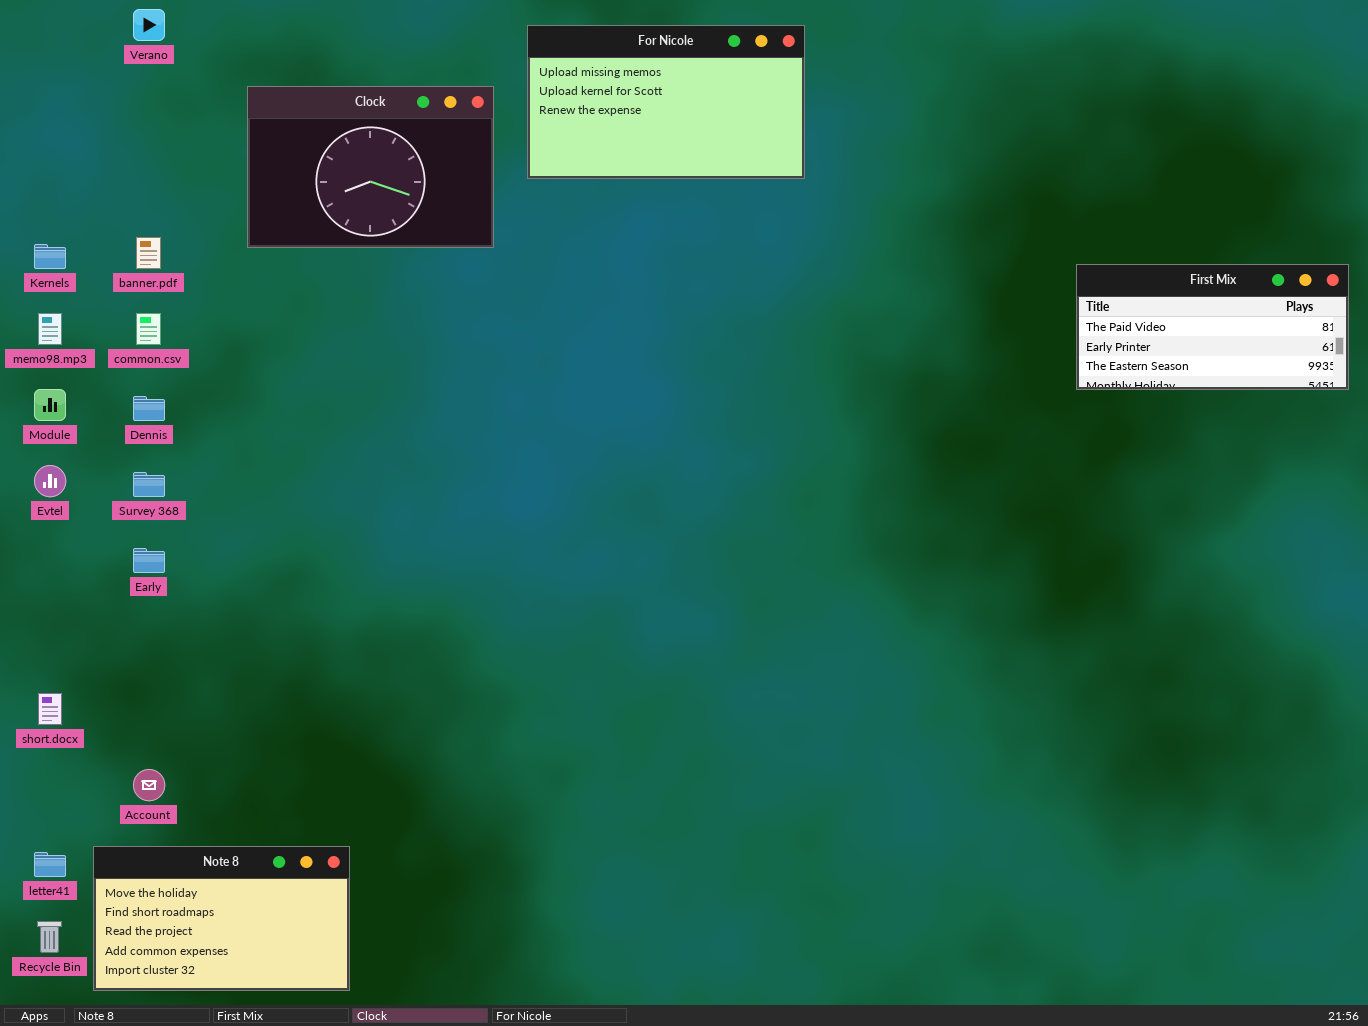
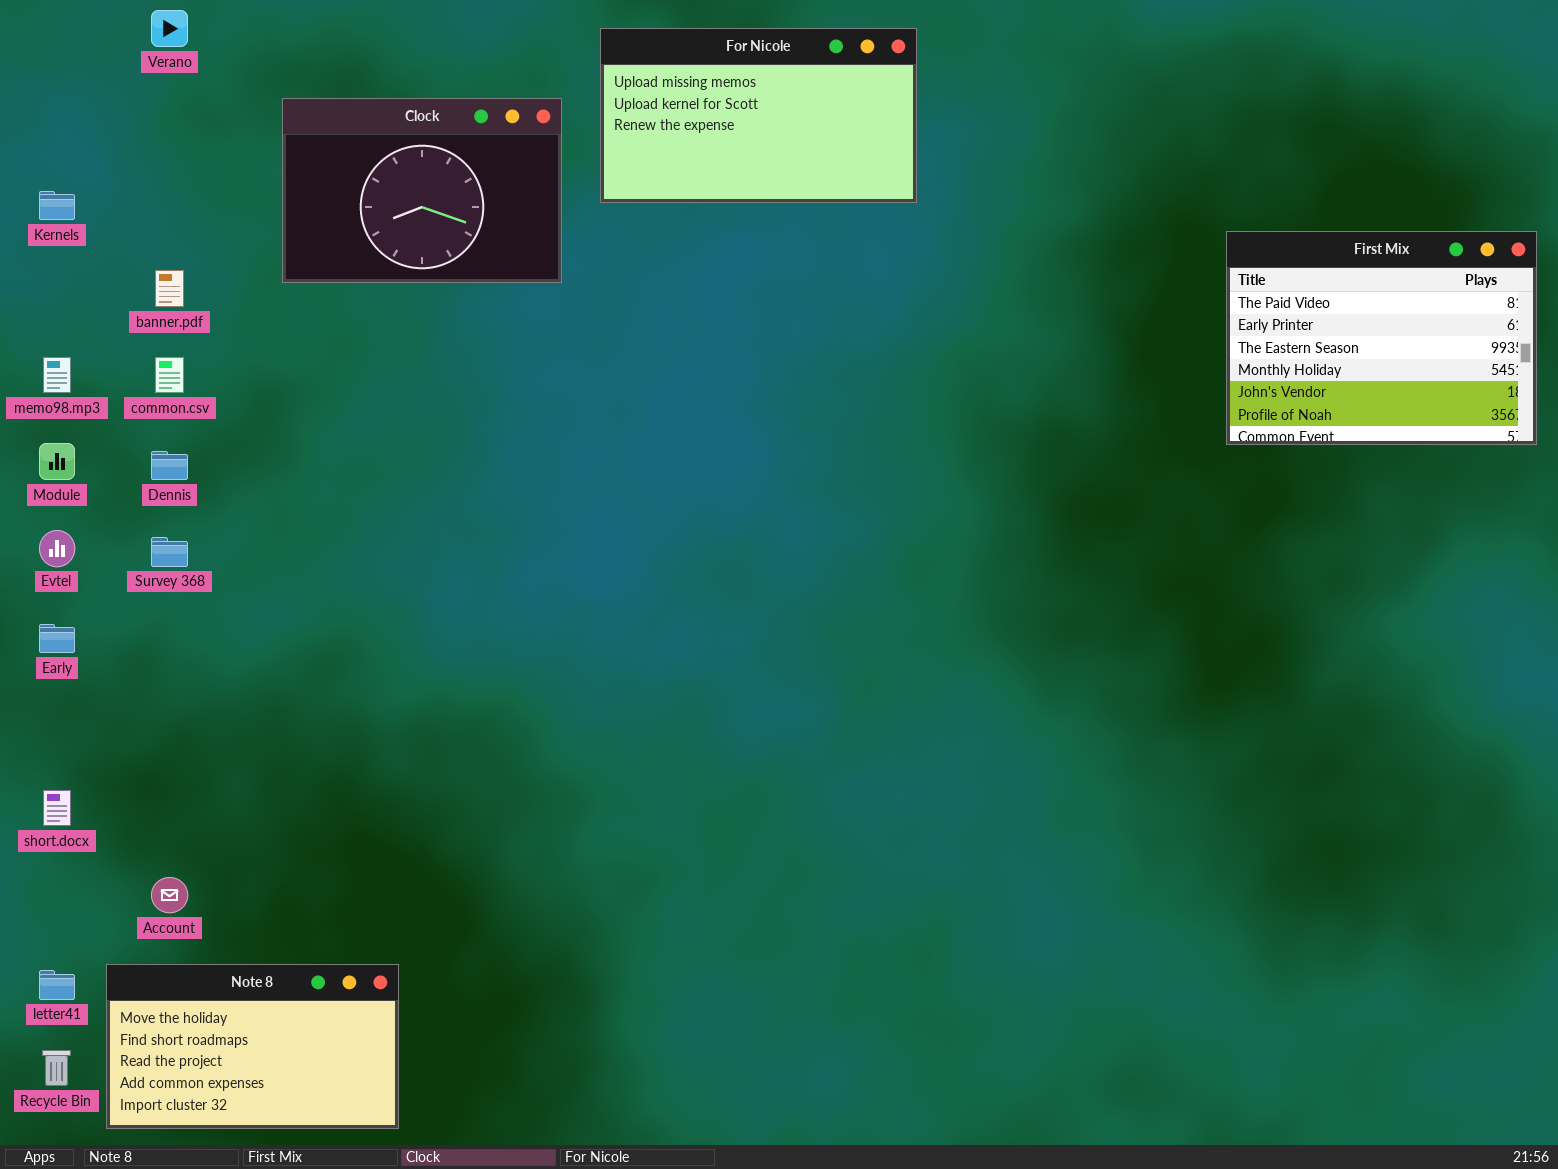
Kernels: [34,244,66,269] -> [39,191,75,220], moved
First Mix: [1076,264,1349,390] -> [1226,231,1537,445], resized
Early: [133,548,165,573] -> [39,624,75,653], moved

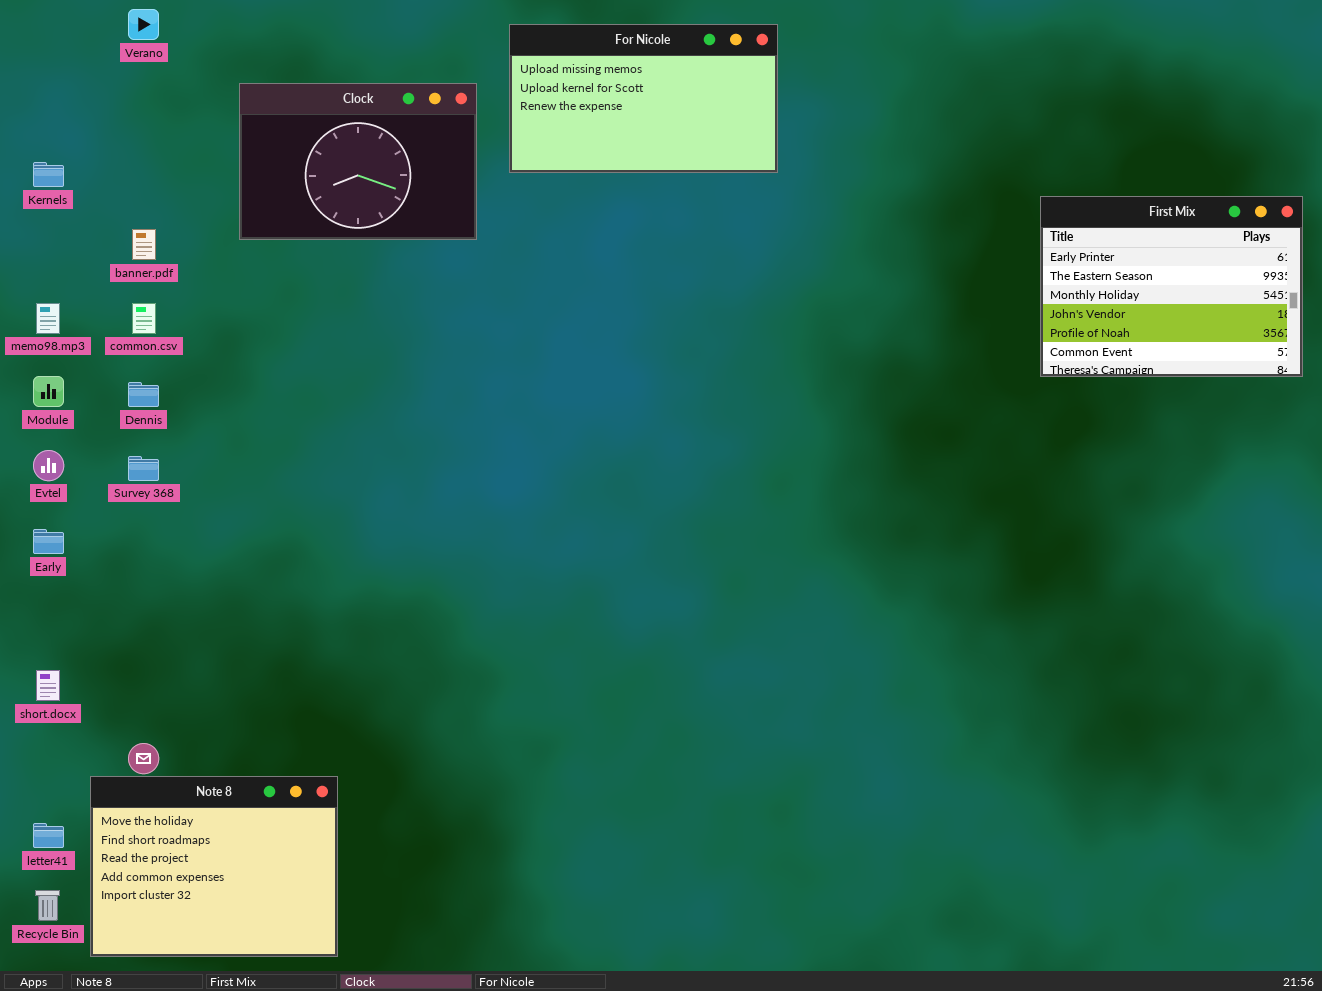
First Mix: [1226,231,1537,445] -> [1040,196,1303,377], scrolled down 1 row
Note 8: [106,964,399,1129] -> [90,776,338,957], resized

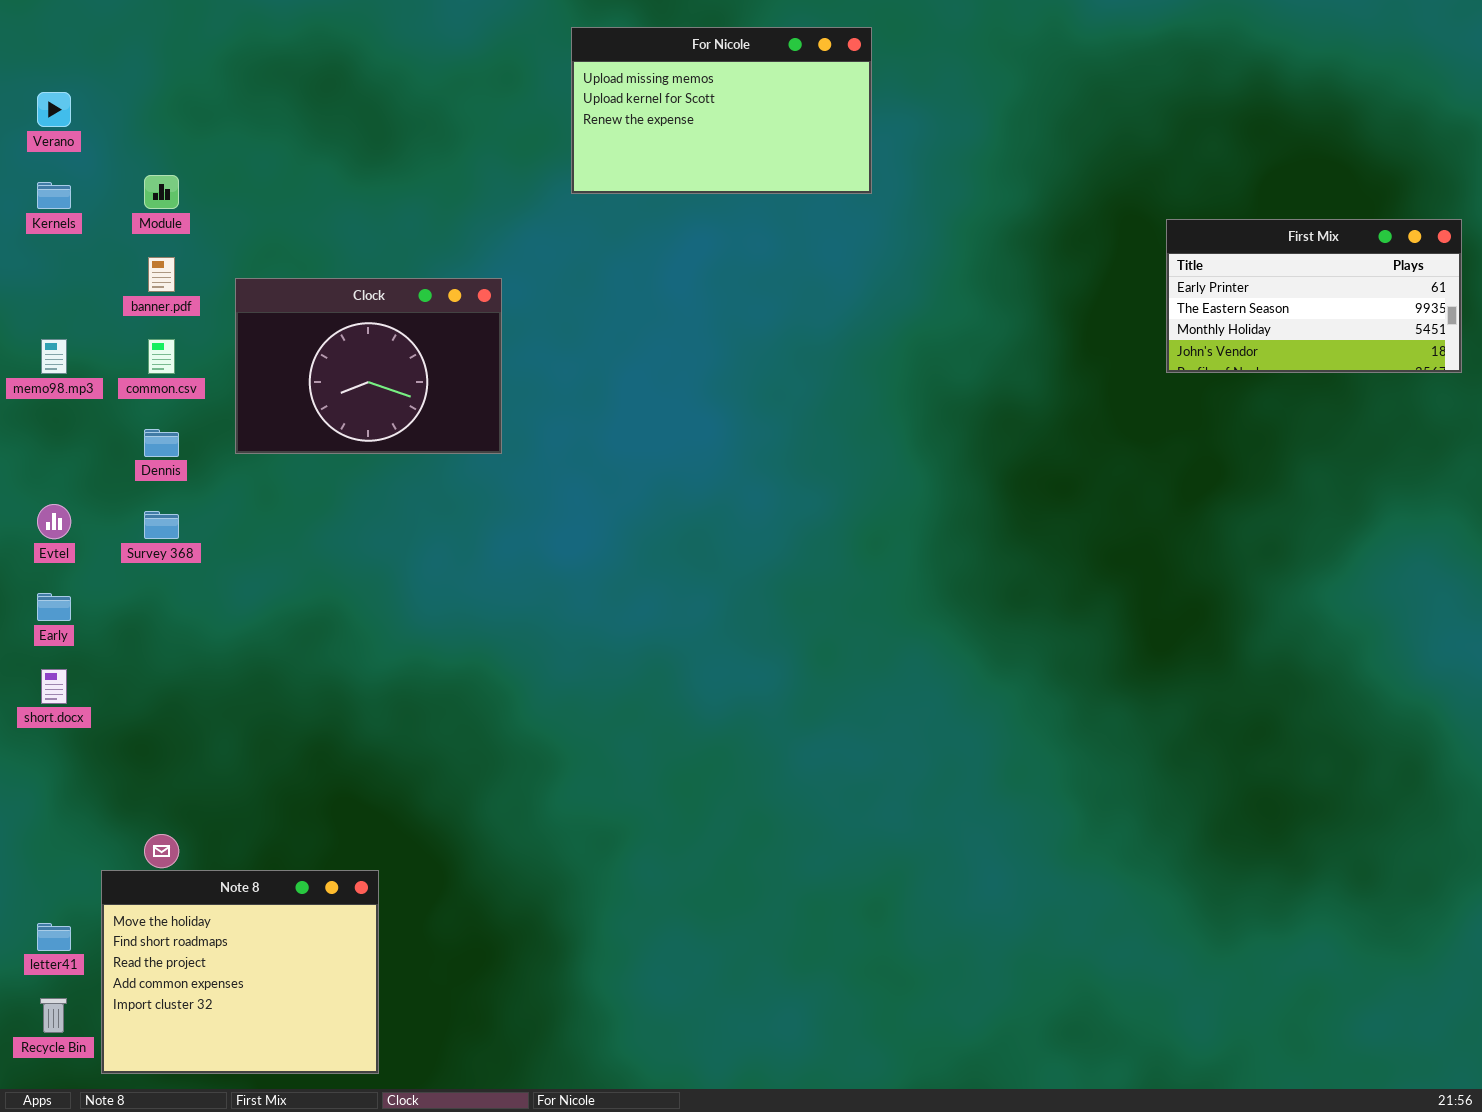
Verano: [128,9,159,40] -> [37,92,71,127], moved
Clock: [239,83,477,240] -> [235,278,502,454], moved
First Mix: [1040,196,1303,377] -> [1166,219,1462,373], resized
Module: [33,376,64,407] -> [144,175,179,209], moved
short.docx: [36,670,60,701] -> [41,669,67,704], moved

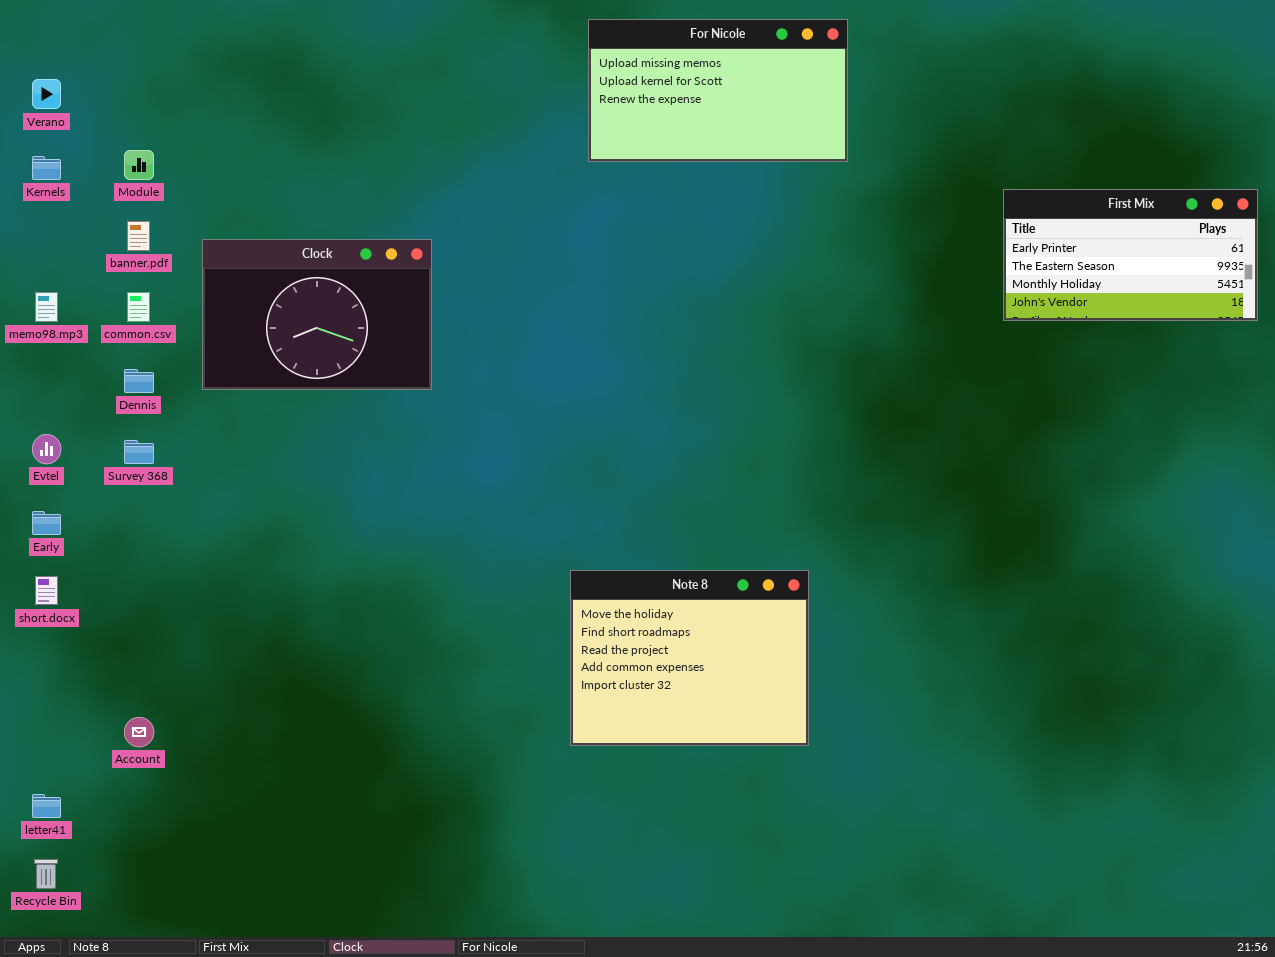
For Nicole: [571,27,872,194] -> [588,19,848,162], moved
Note 8: [101,870,379,1074] -> [570,570,809,746], moved

